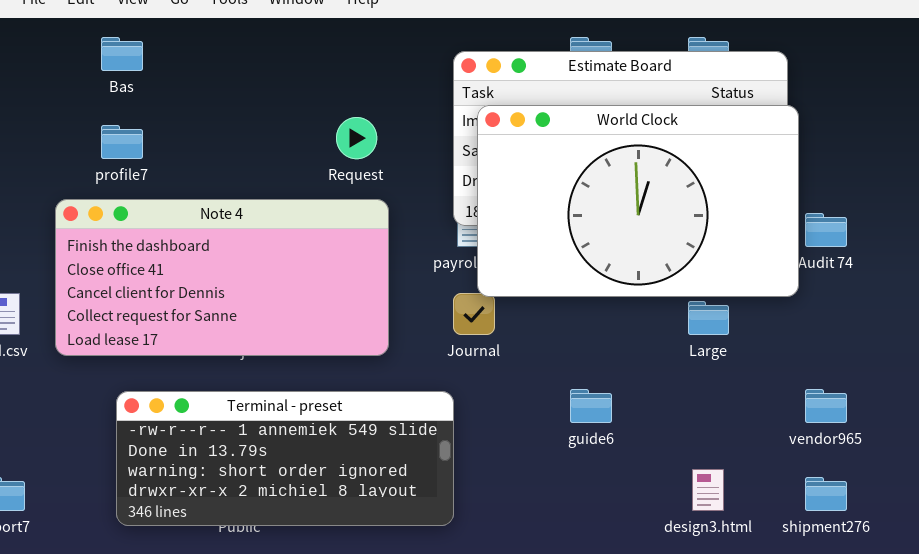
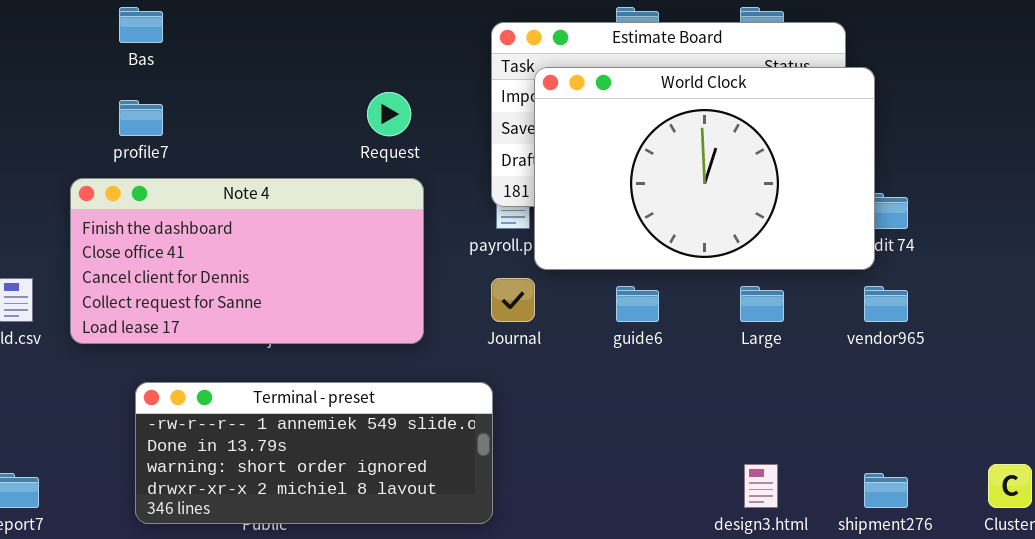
World Clock: [477,105,799,297] -> [534,67,875,270], moved
guide6: [570,389,612,423] -> [616,286,659,322], moved
vendor965: [805,389,847,423] -> [864,286,908,322], moved

